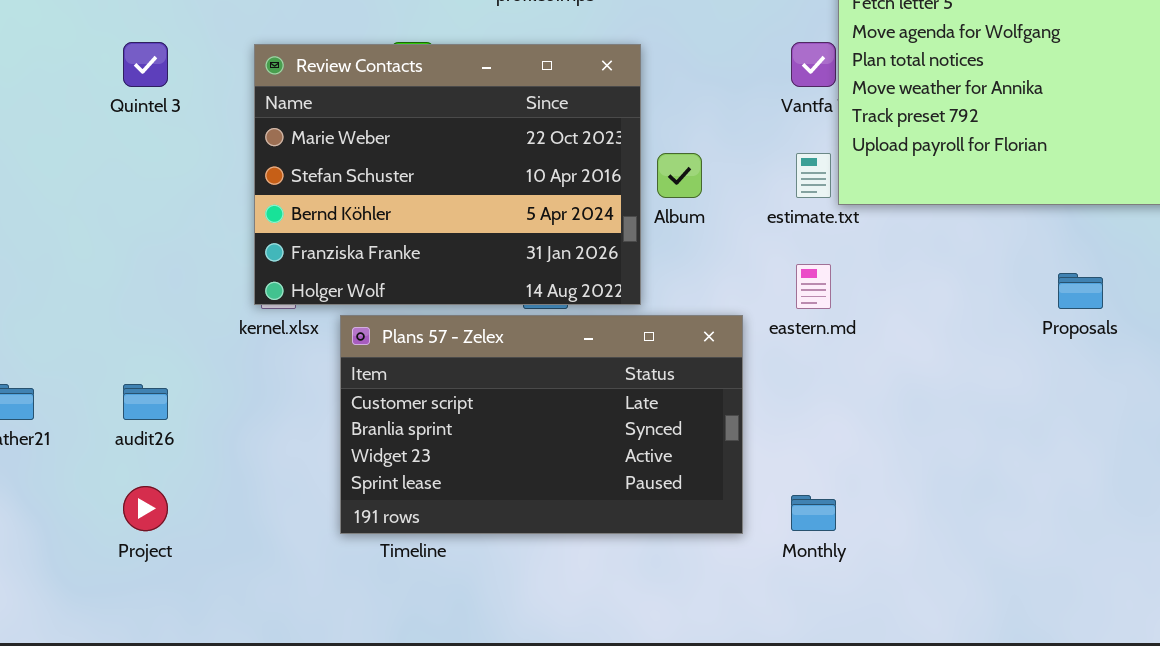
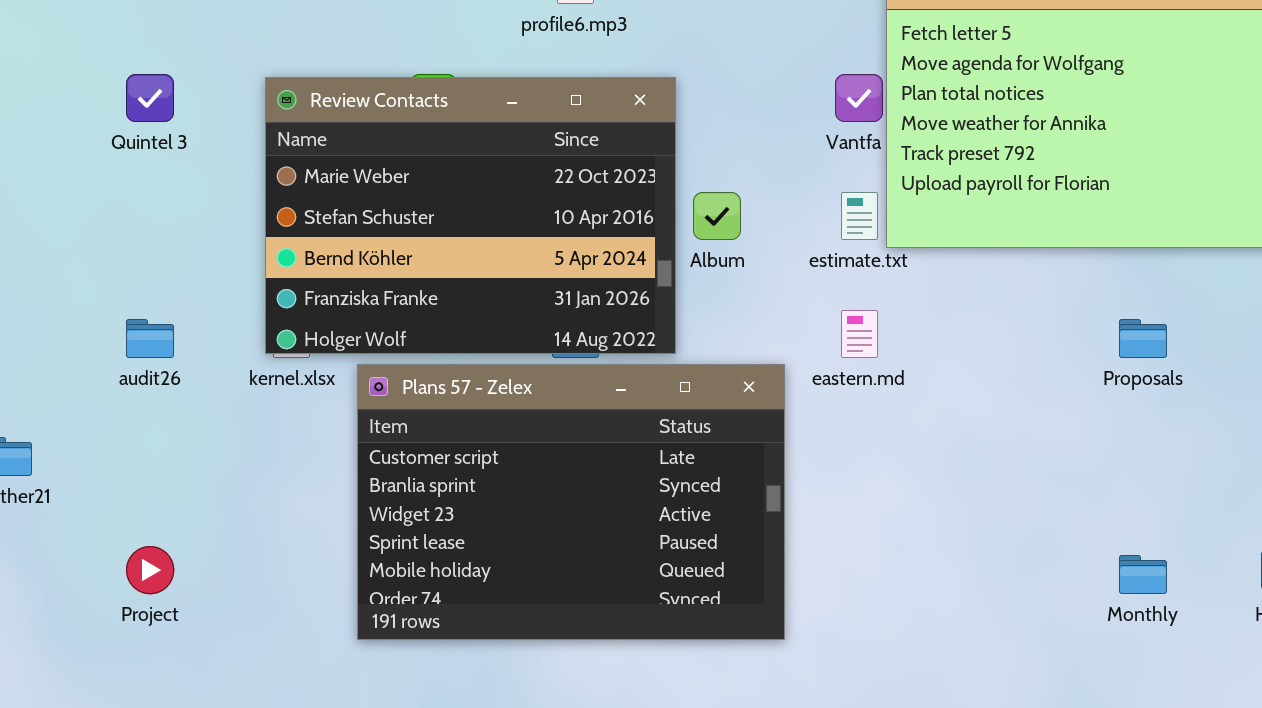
Plans 57 - Zelex: [340,315,743,534] -> [357,364,785,640], resized
audit26: [123,384,168,420] -> [126,319,174,358], moved
Monthly: [791,495,836,531] -> [1119,555,1167,594], moved

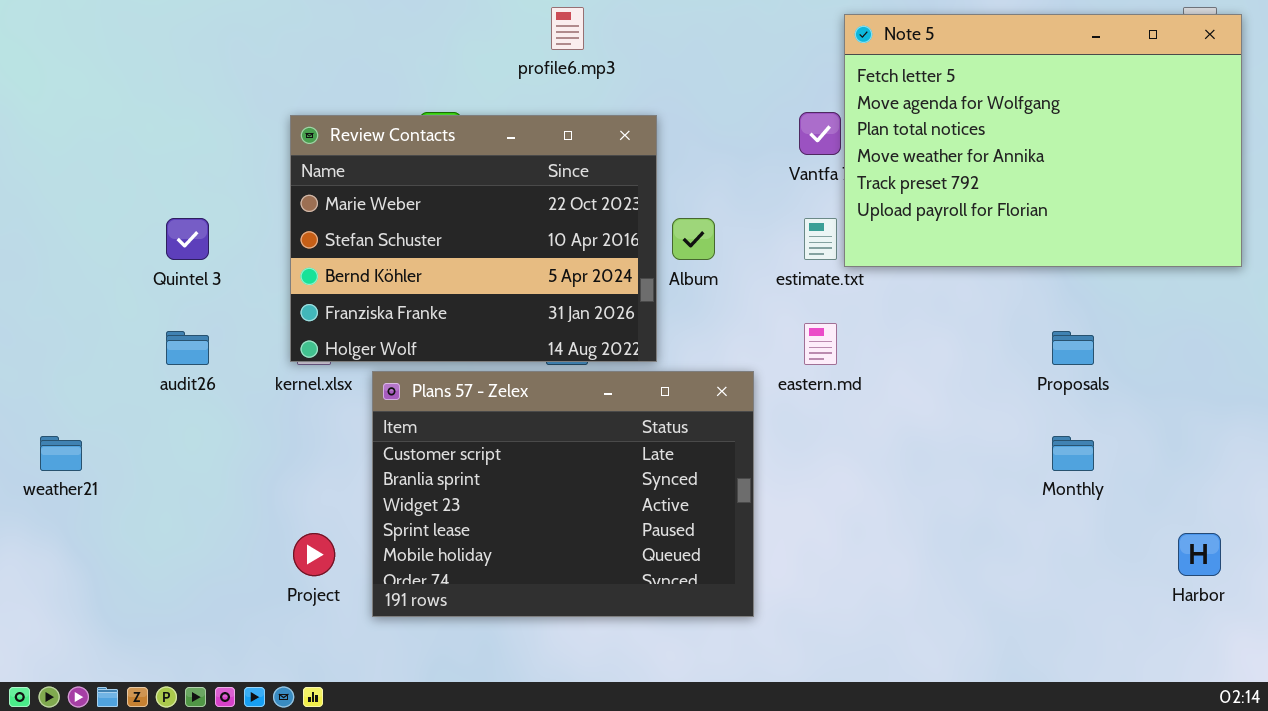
Quintel 3: [126,74,174,122] -> [166,218,209,260], moved
Project: [126,546,174,594] -> [293,533,335,576], moved
Monthly: [1119,555,1167,594] -> [1052,436,1094,471], moved

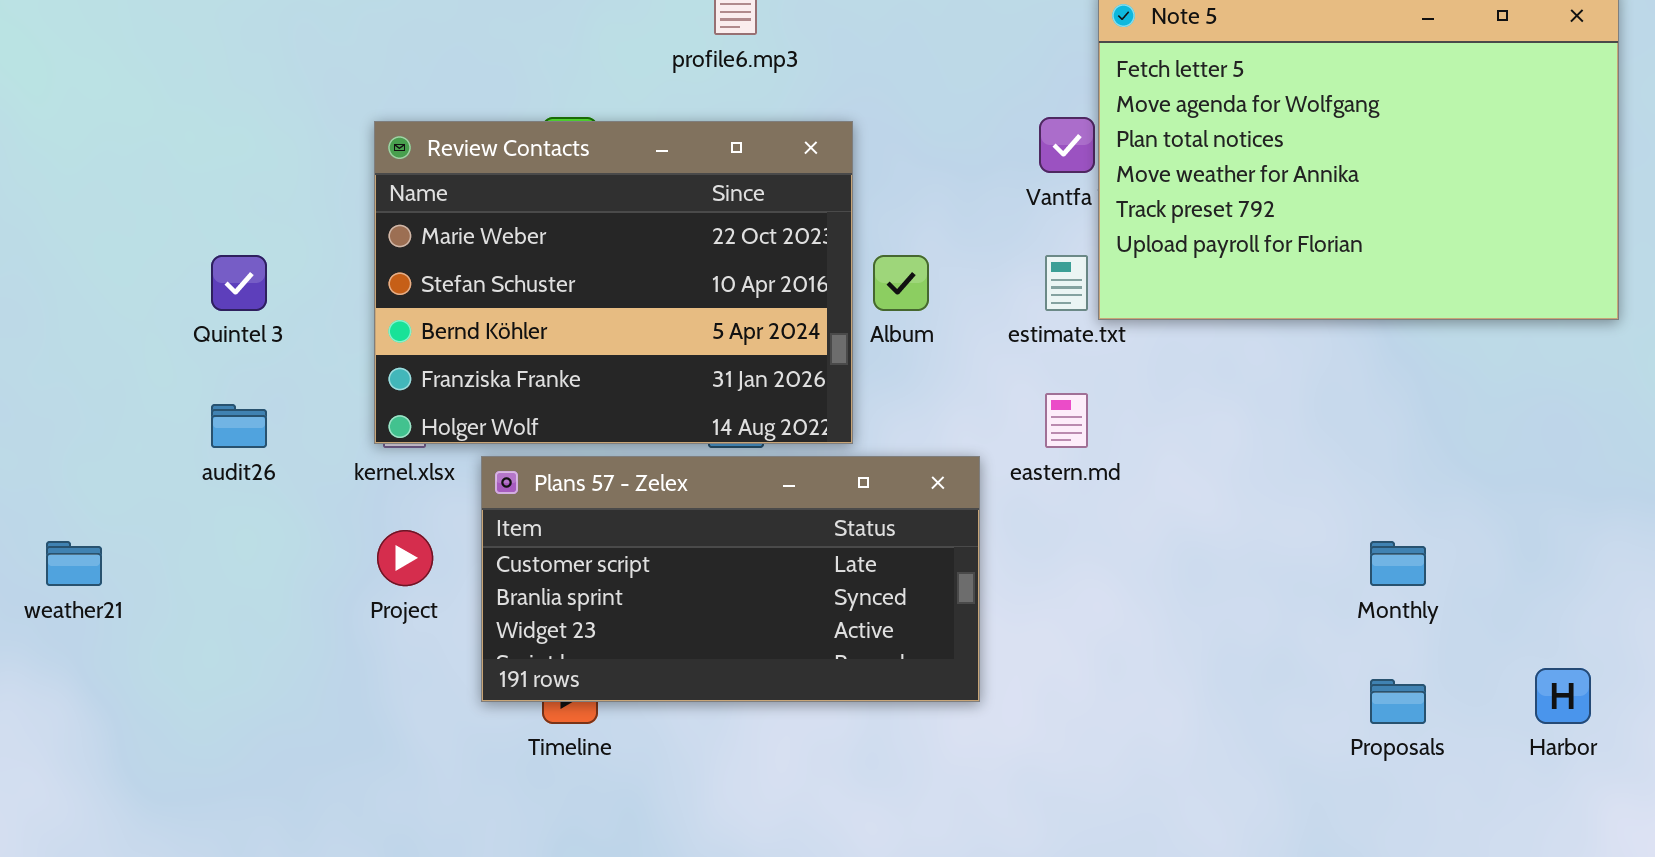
Proposals: [1052,331,1094,365] -> [1370,679,1426,724], moved
Plans 57 - Zelex: [372,371,754,617] -> [481,456,980,702], resized
Project: [293,533,335,576] -> [377,530,433,586], moved

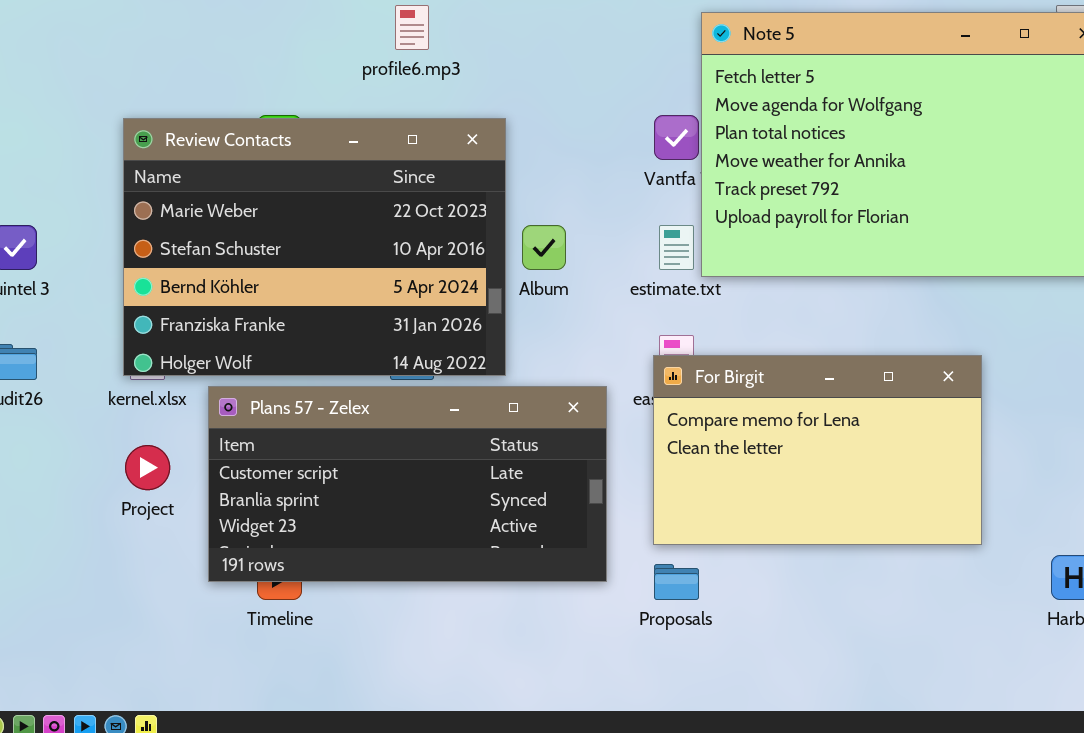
For Birgit: none -> [653,355,982,545], opened
Proposals: [1370,679,1426,724] -> [654,564,699,600], moved

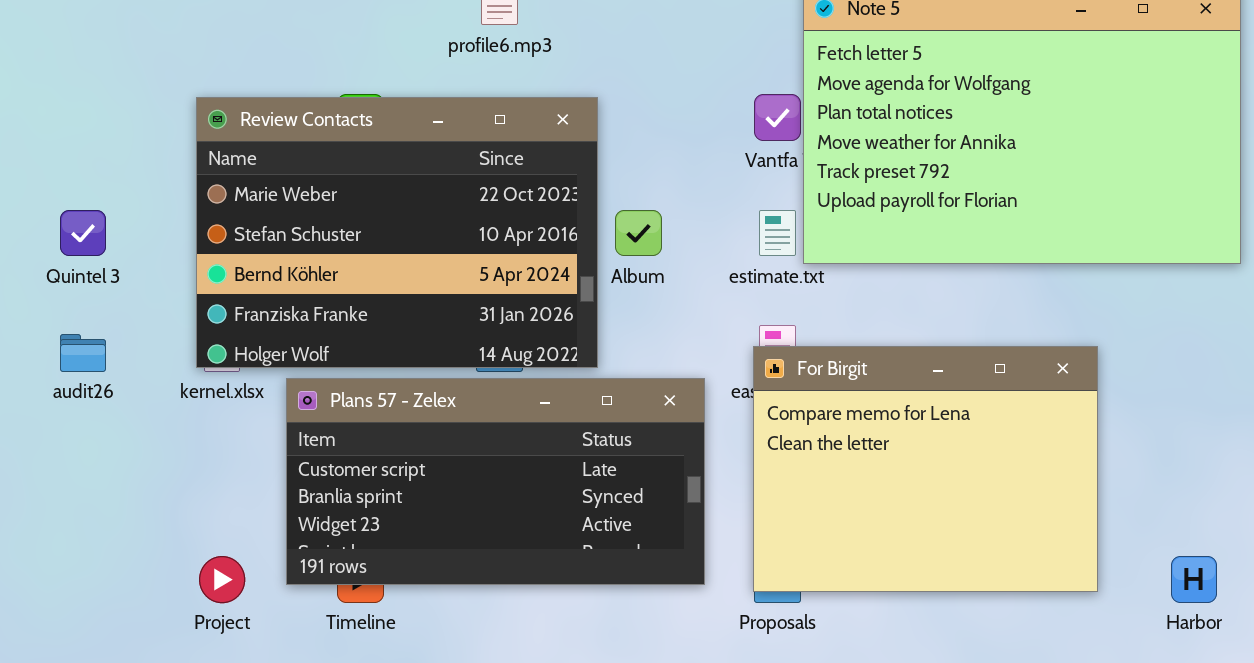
For Birgit: [653,355,982,545] -> [753,346,1098,592], resized
Project: [125,445,170,490] -> [199,556,245,603], moved

